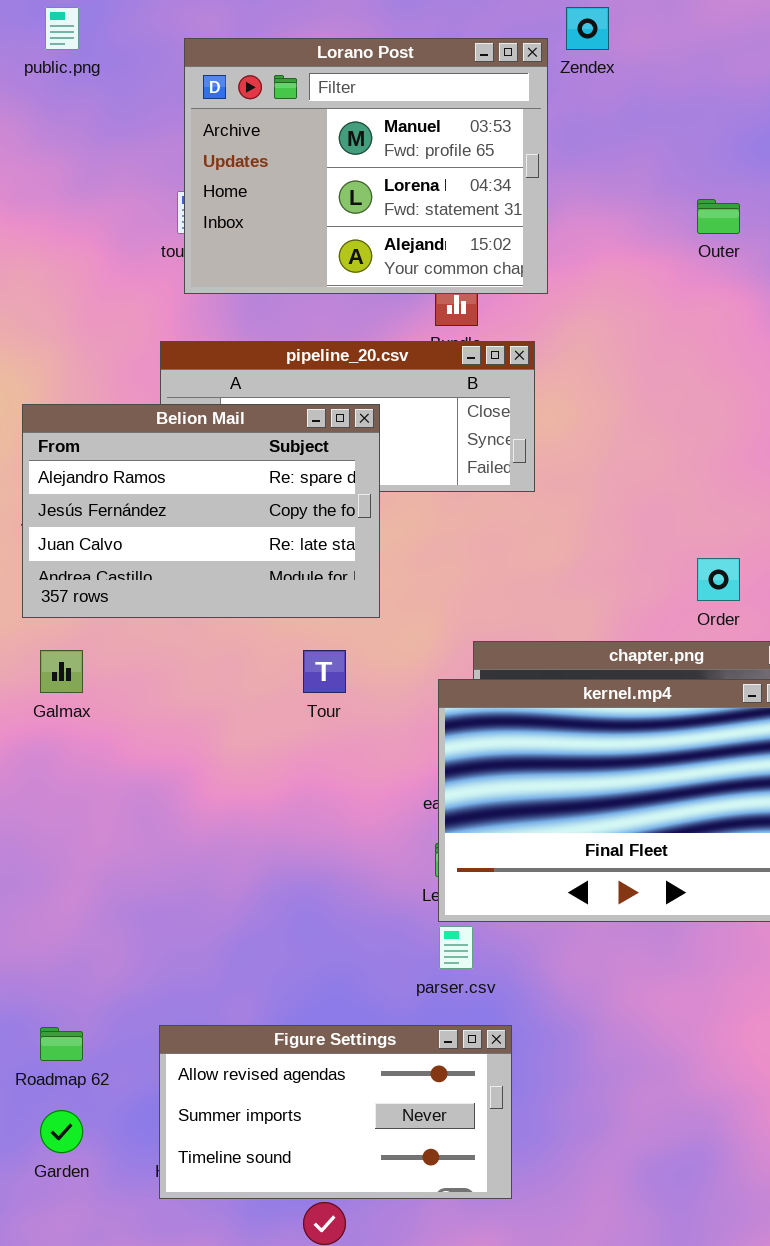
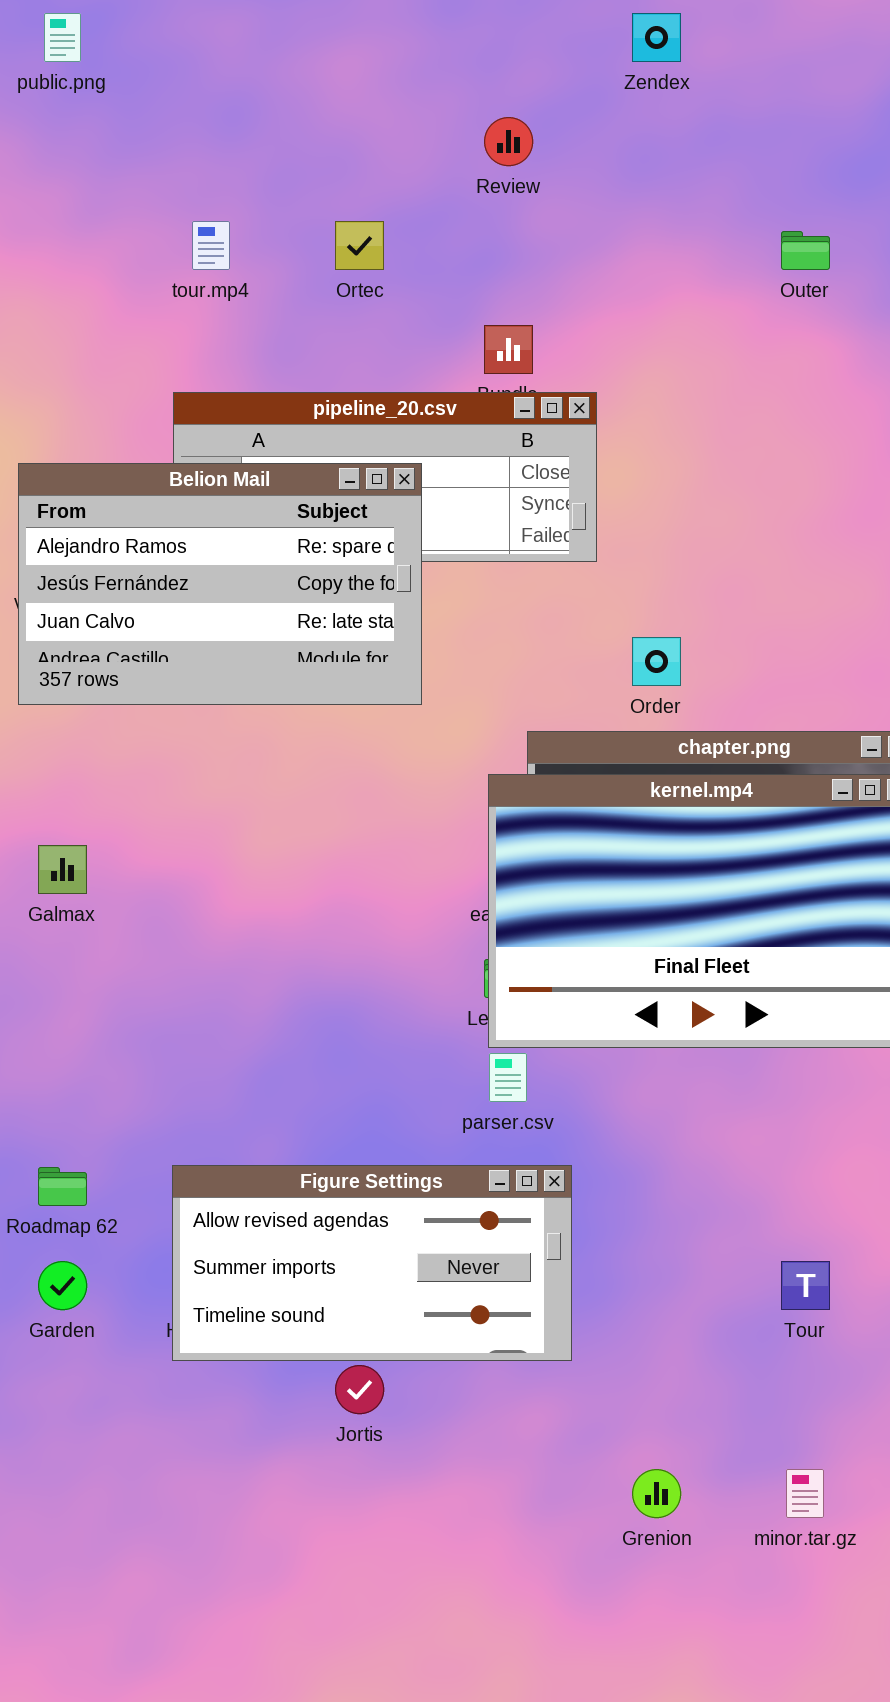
Lorano Post: [184,38,548,294] -> none, closed
Order: [697,558,740,601] -> [632,637,681,686], moved
Galmax: [40,650,83,693] -> [38,845,87,894], moved
Tour: [303,650,346,693] -> [781,1261,830,1310], moved

